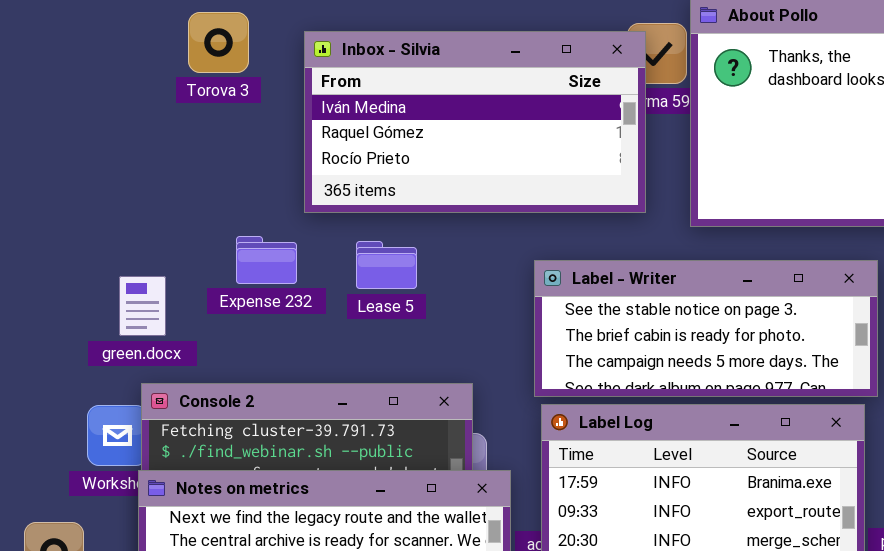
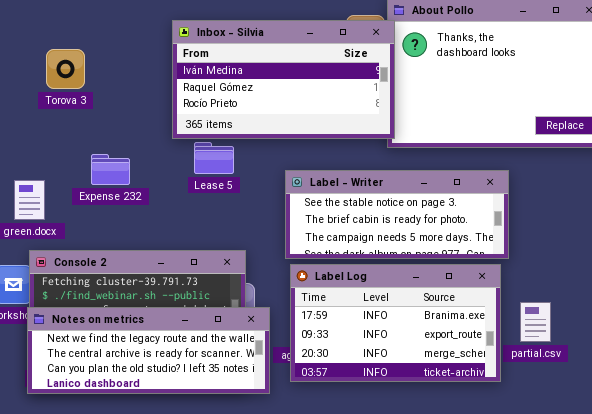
Torova 3: [188,12,249,73] -> [46,49,85,89], moved
Inbox - Silvia: [304,31,646,213] -> [172,20,395,139], moved
Lease 5: [356,241,417,289] -> [194,142,234,174], moved

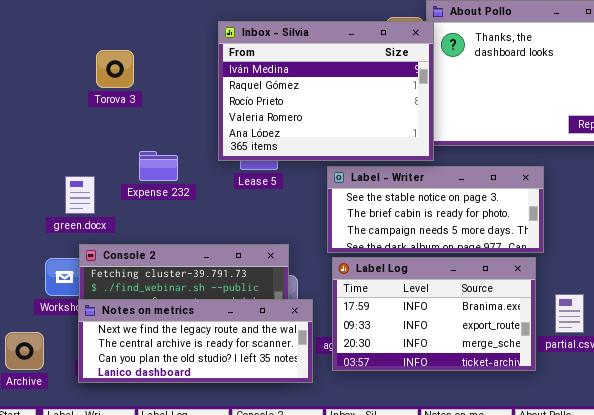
Inbox - Silvia: [172,20,395,139] -> [218,21,434,161], resized

